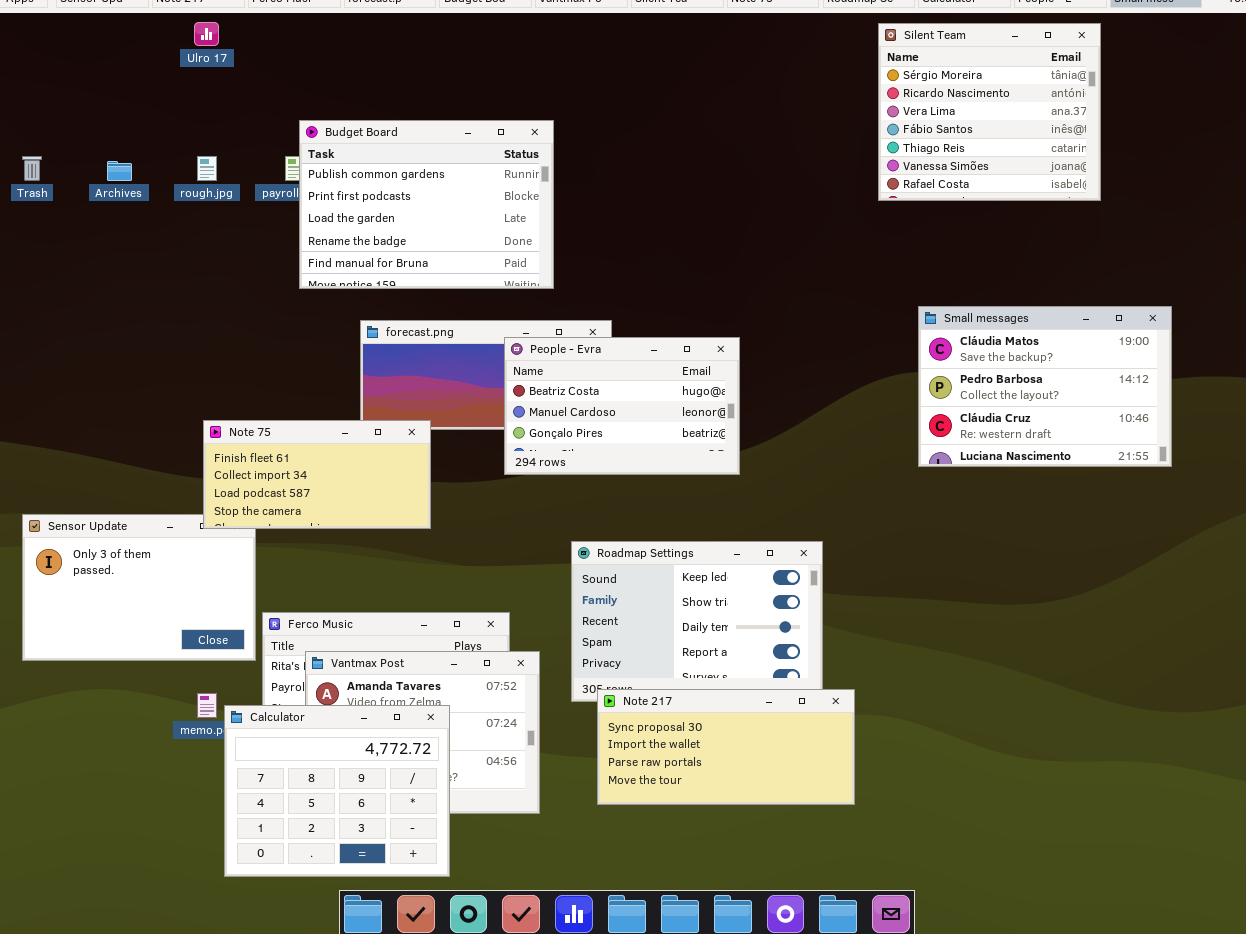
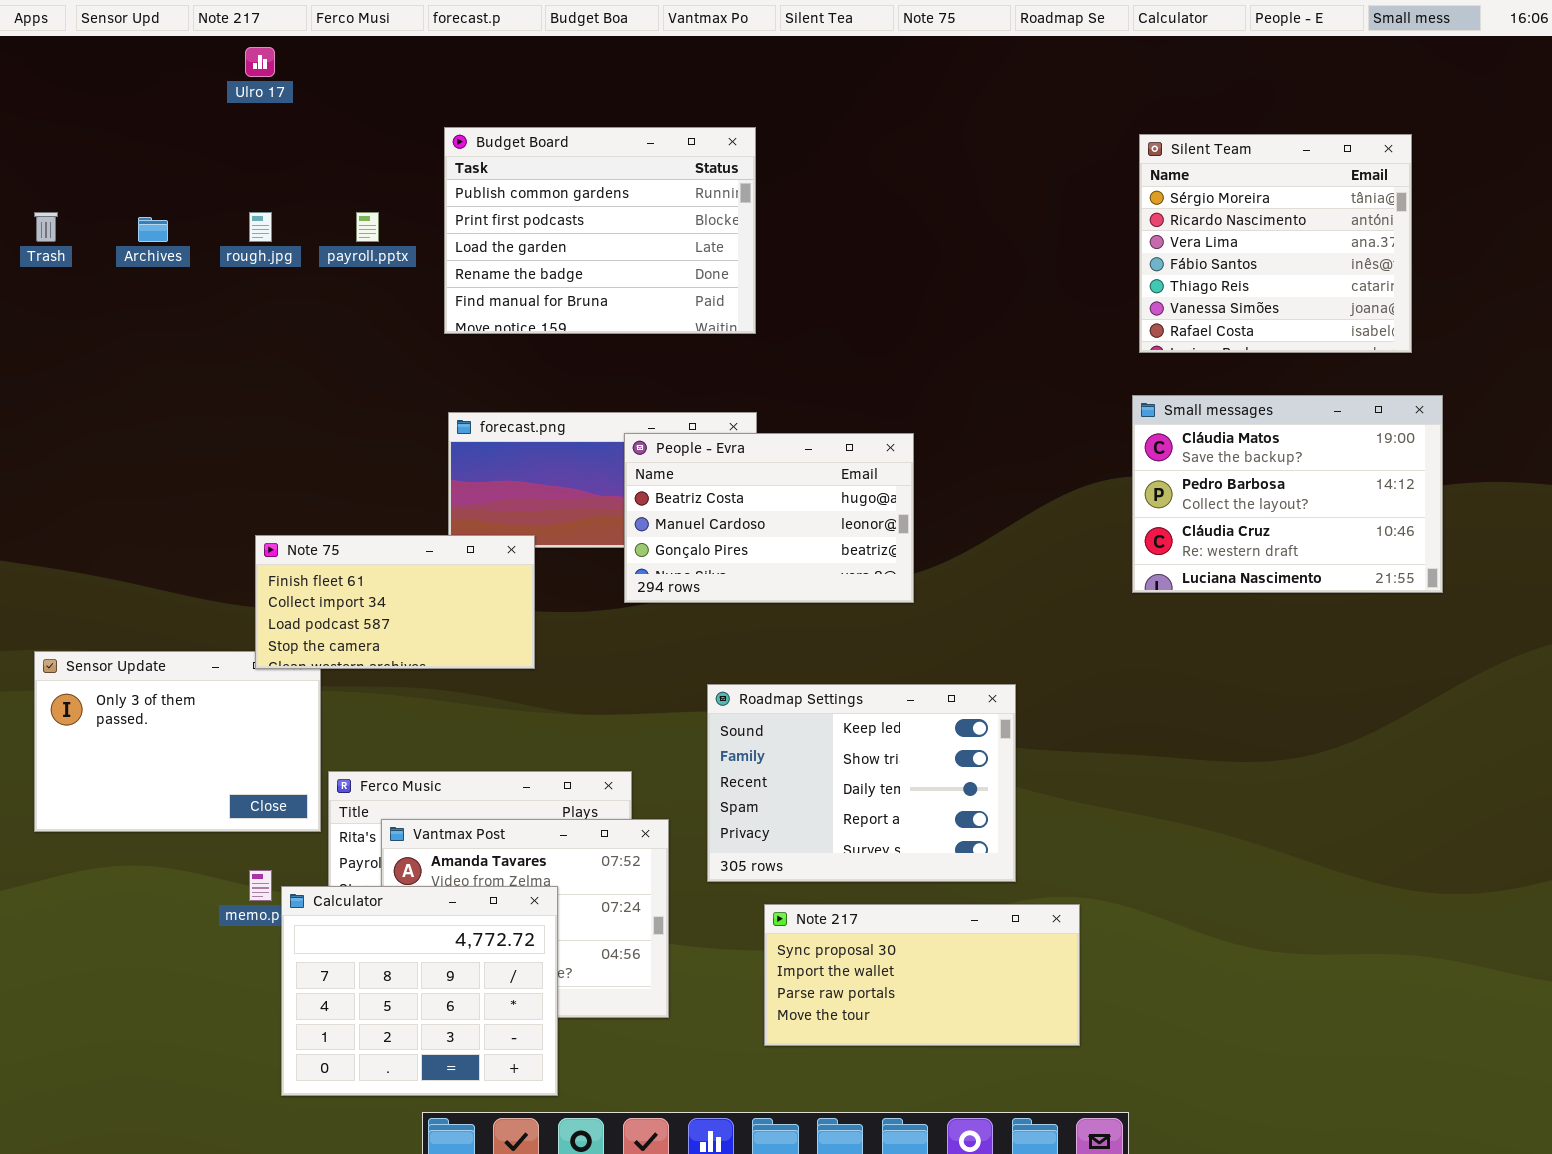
Silent Team: [878,23,1101,201] -> [1139,134,1412,353], moved
Budget Board: [299,120,554,289] -> [444,127,756,334], moved
Note 217: [597,689,855,805] -> [764,904,1080,1046], moved

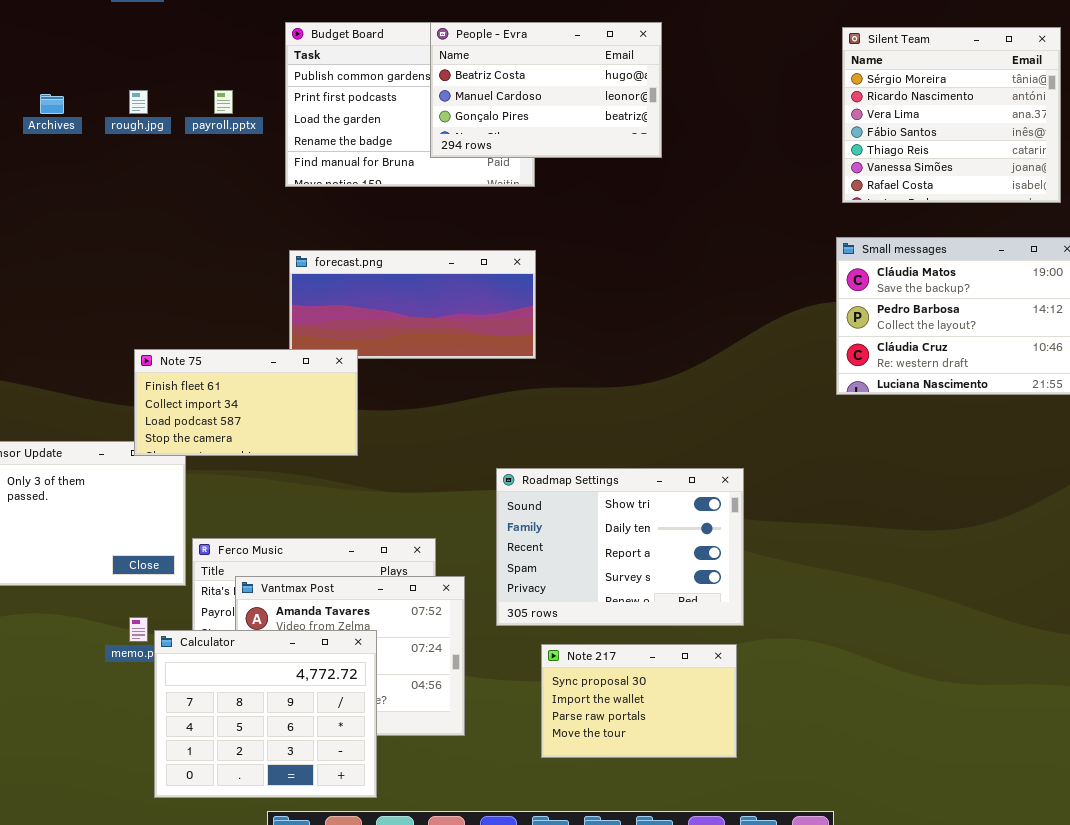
People - Evra: [624,433,914,603] -> [430,22,662,158], moved
Roadmap Settings: [707,684,1016,882] -> [496,468,744,626], scrolled down 1 row
Note 217: [764,904,1080,1046] -> [541,644,737,758], resized

